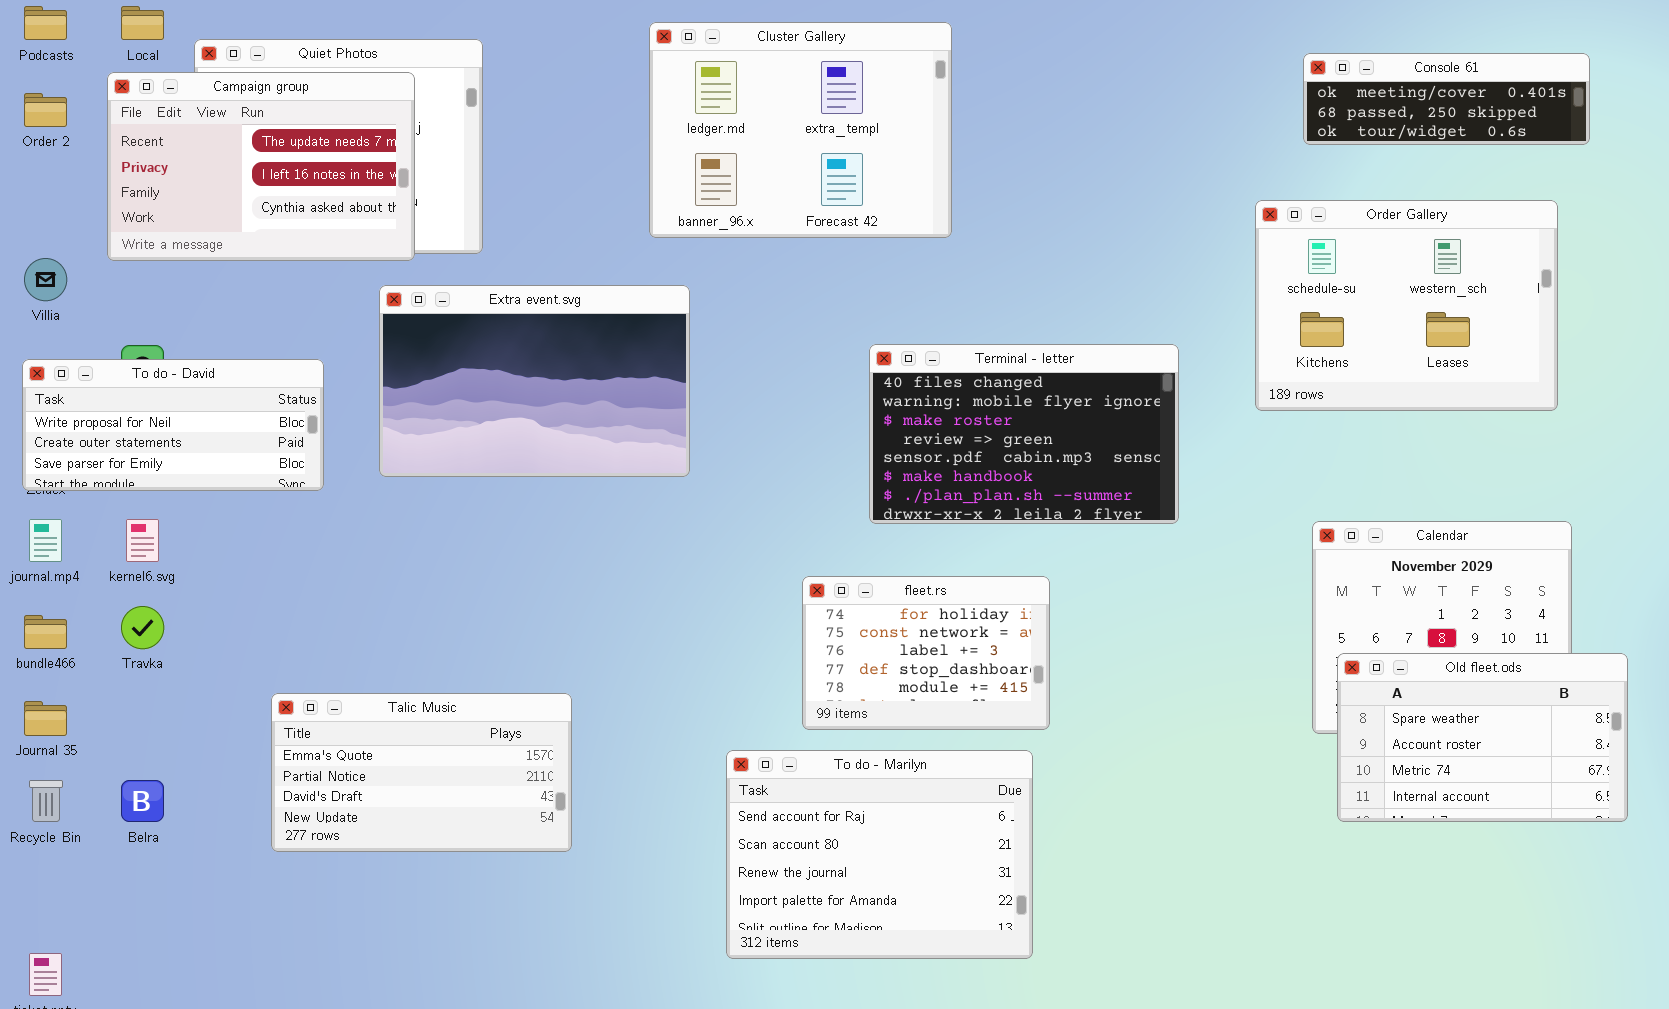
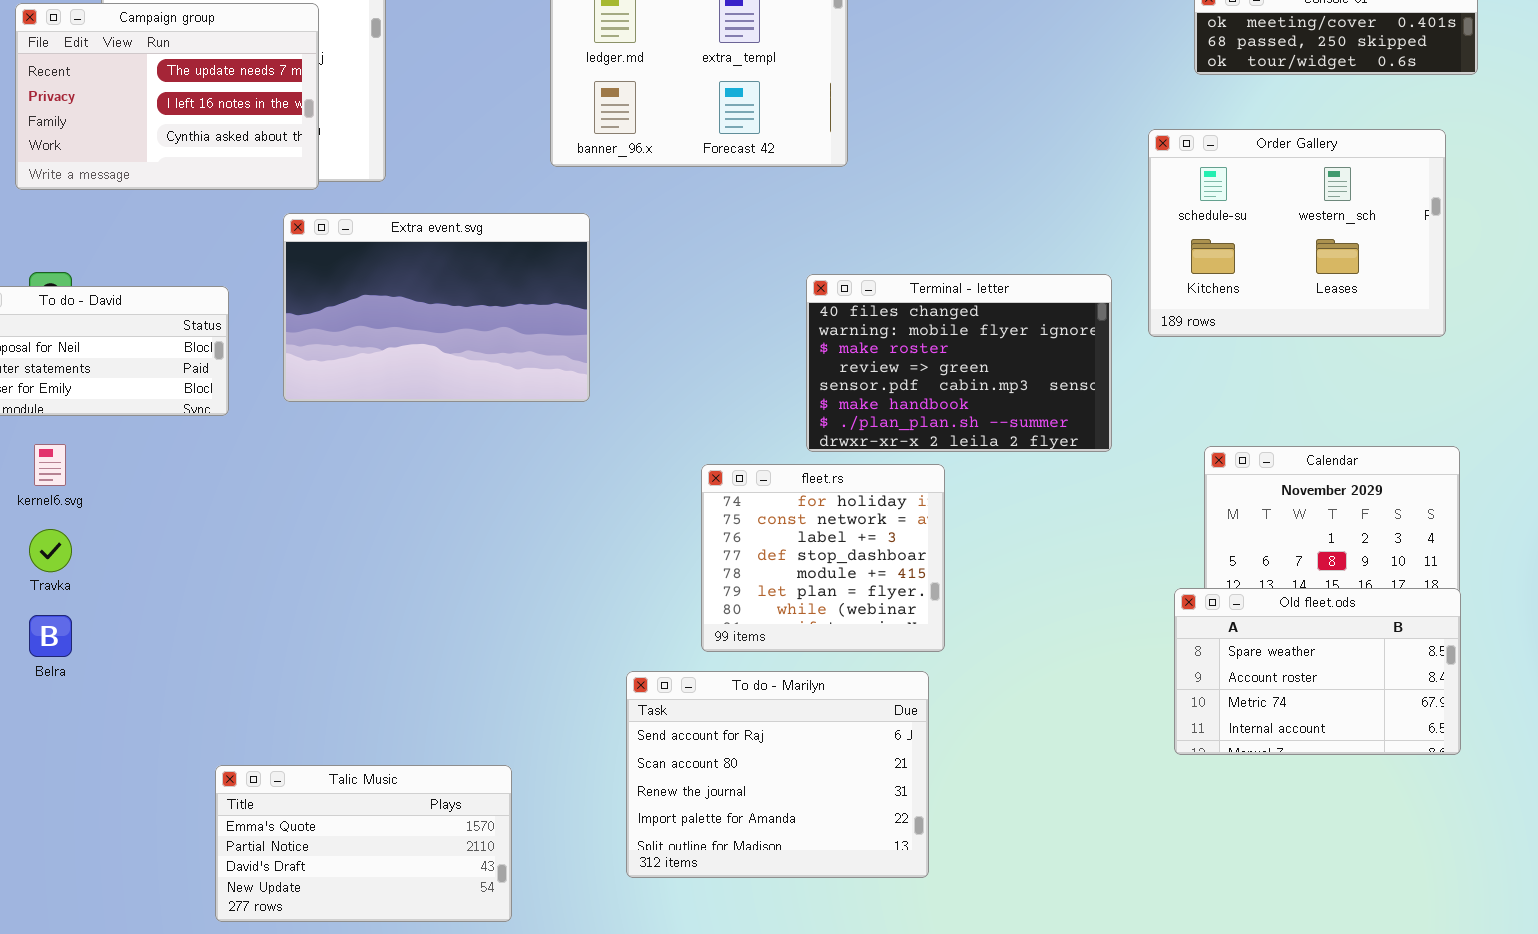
Terminal - letter: [869,344,1179,524] -> [806,274,1112,452], moved
fleet.rs: [802,576,1050,730] -> [701,464,945,652], resized
Old fleet.ods: [1337,653,1628,822] -> [1174,588,1461,755], moved
Talic Music: [271,693,572,852] -> [215,765,512,922], moved
Belra: [121,780,164,822] -> [29,615,72,657], moved

